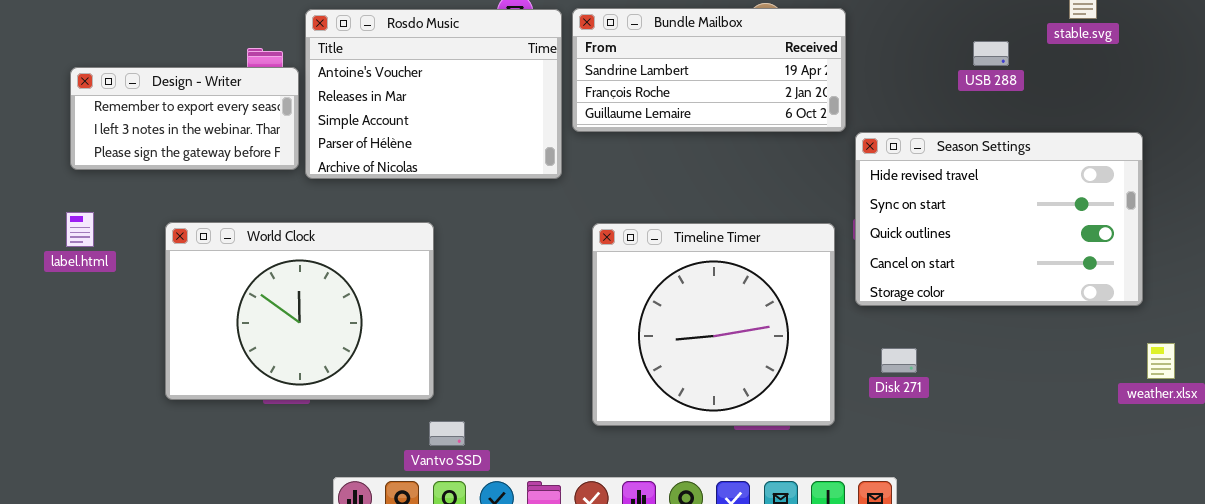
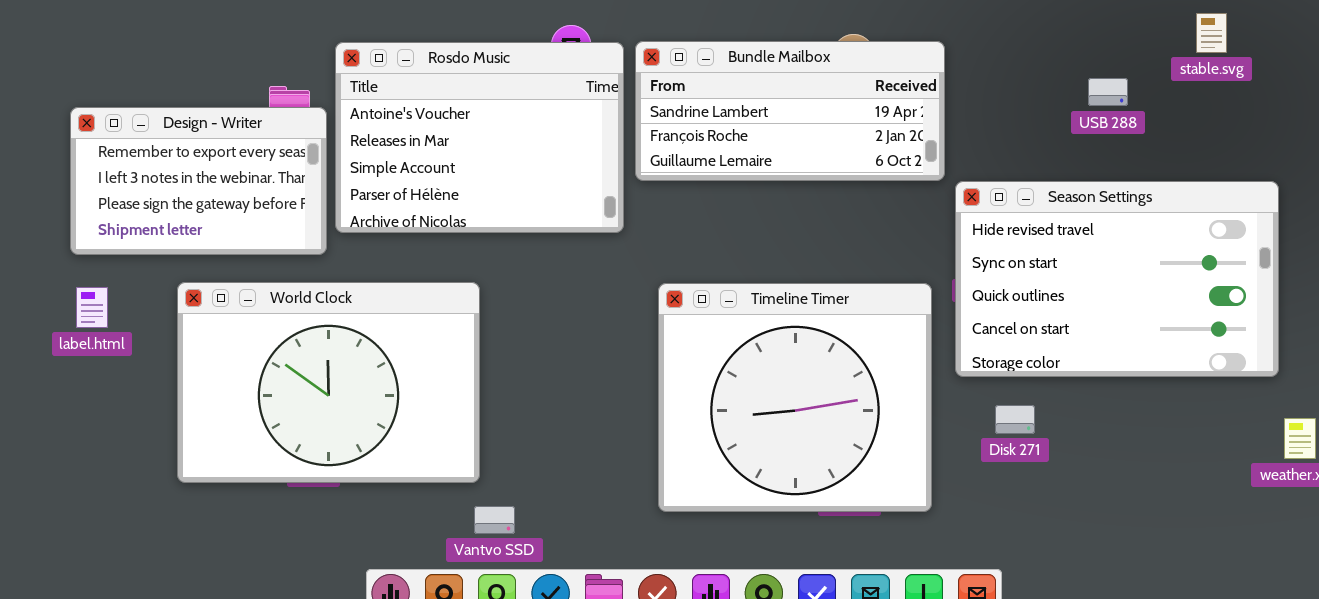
Design - Writer: [70,67,299,170] -> [70,107,327,255], resized
label.html: [66,212,94,247] -> [76,287,108,328], moved
Disk 271: [881,348,917,373] -> [995,405,1035,434], moved

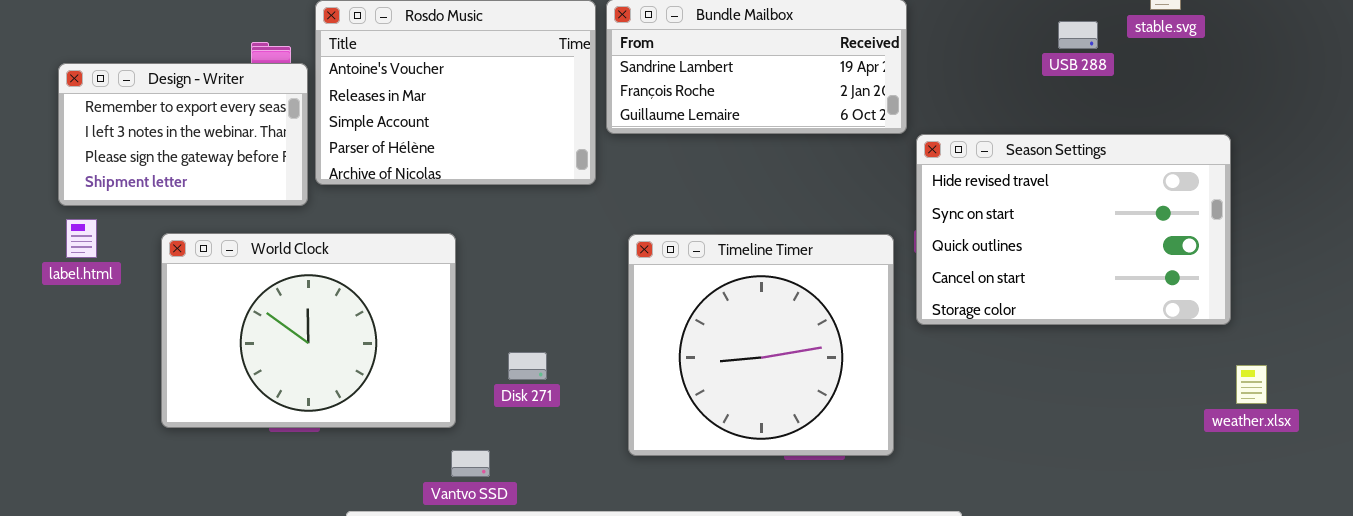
USB 288: [1088,78,1128,106] -> [1058,21,1098,49], moved
label.html: [76,287,108,328] -> [66,219,97,258], moved
Disk 271: [995,405,1035,434] -> [508,352,547,380], moved

